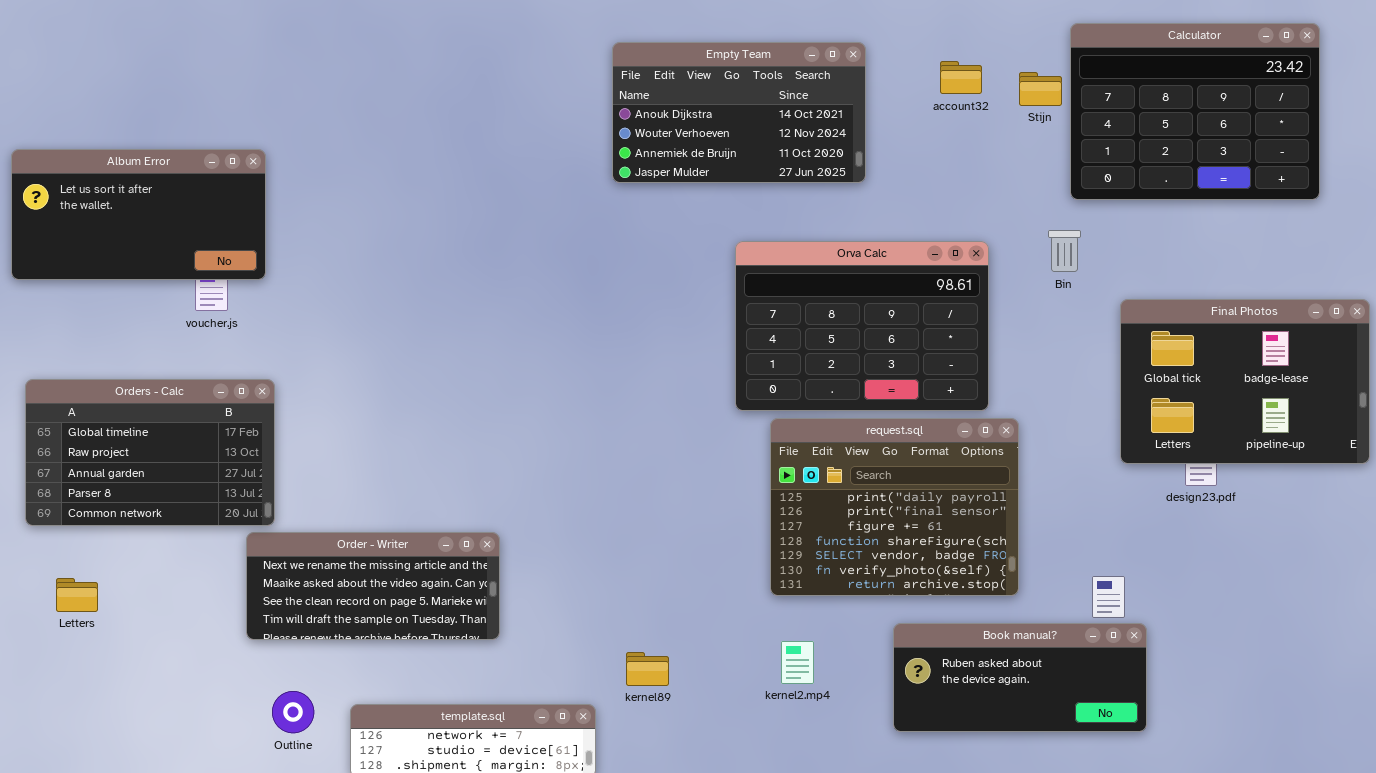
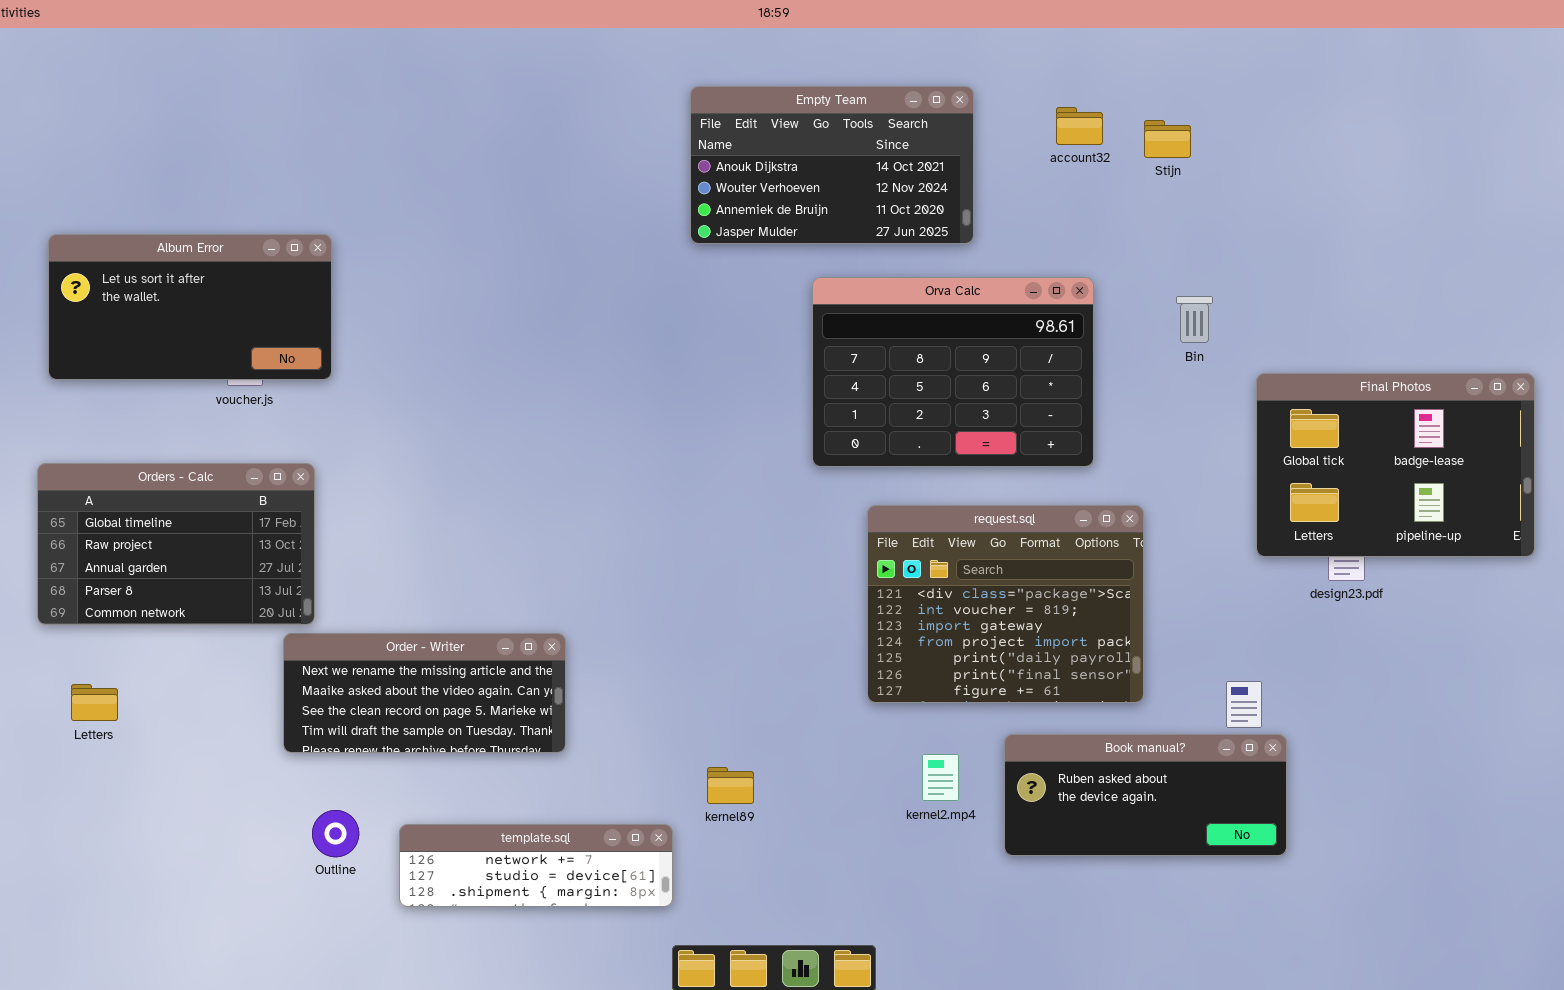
Calculator: [1070,23,1320,200] -> none, closed
Album Error: [11,149,266,280] -> [48,234,332,380], moved
Orva Calc: [735,241,989,411] -> [812,277,1094,467], moved
request.sql: [770,418,1019,596] -> [867,505,1144,703], scrolled up 4 rows
kernel2.mp4: [781,641,814,684] -> [922,754,959,801], moved

